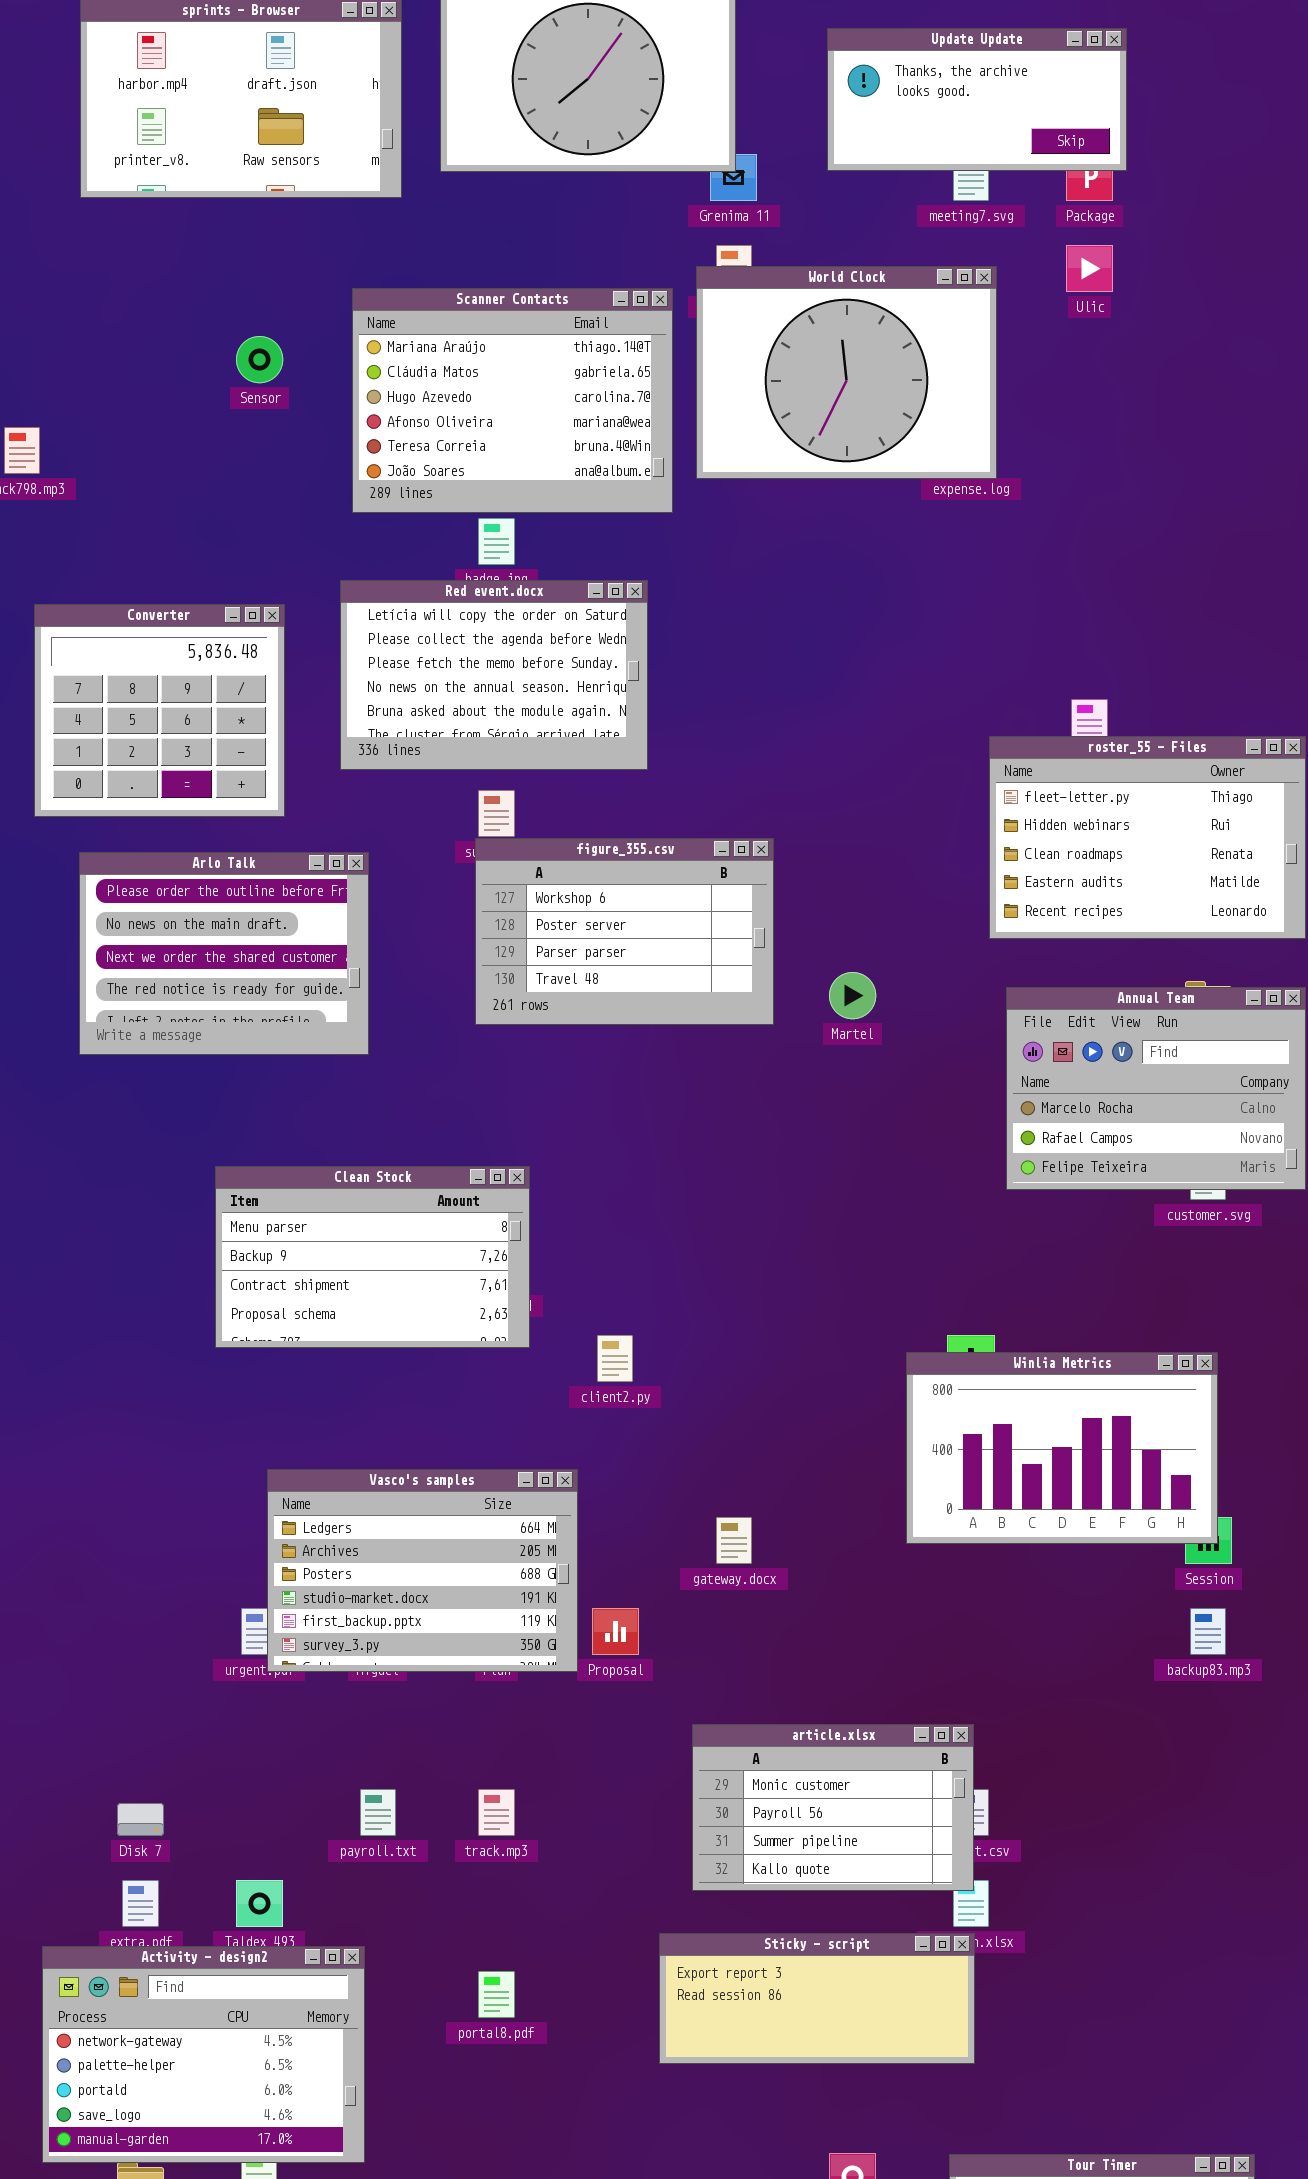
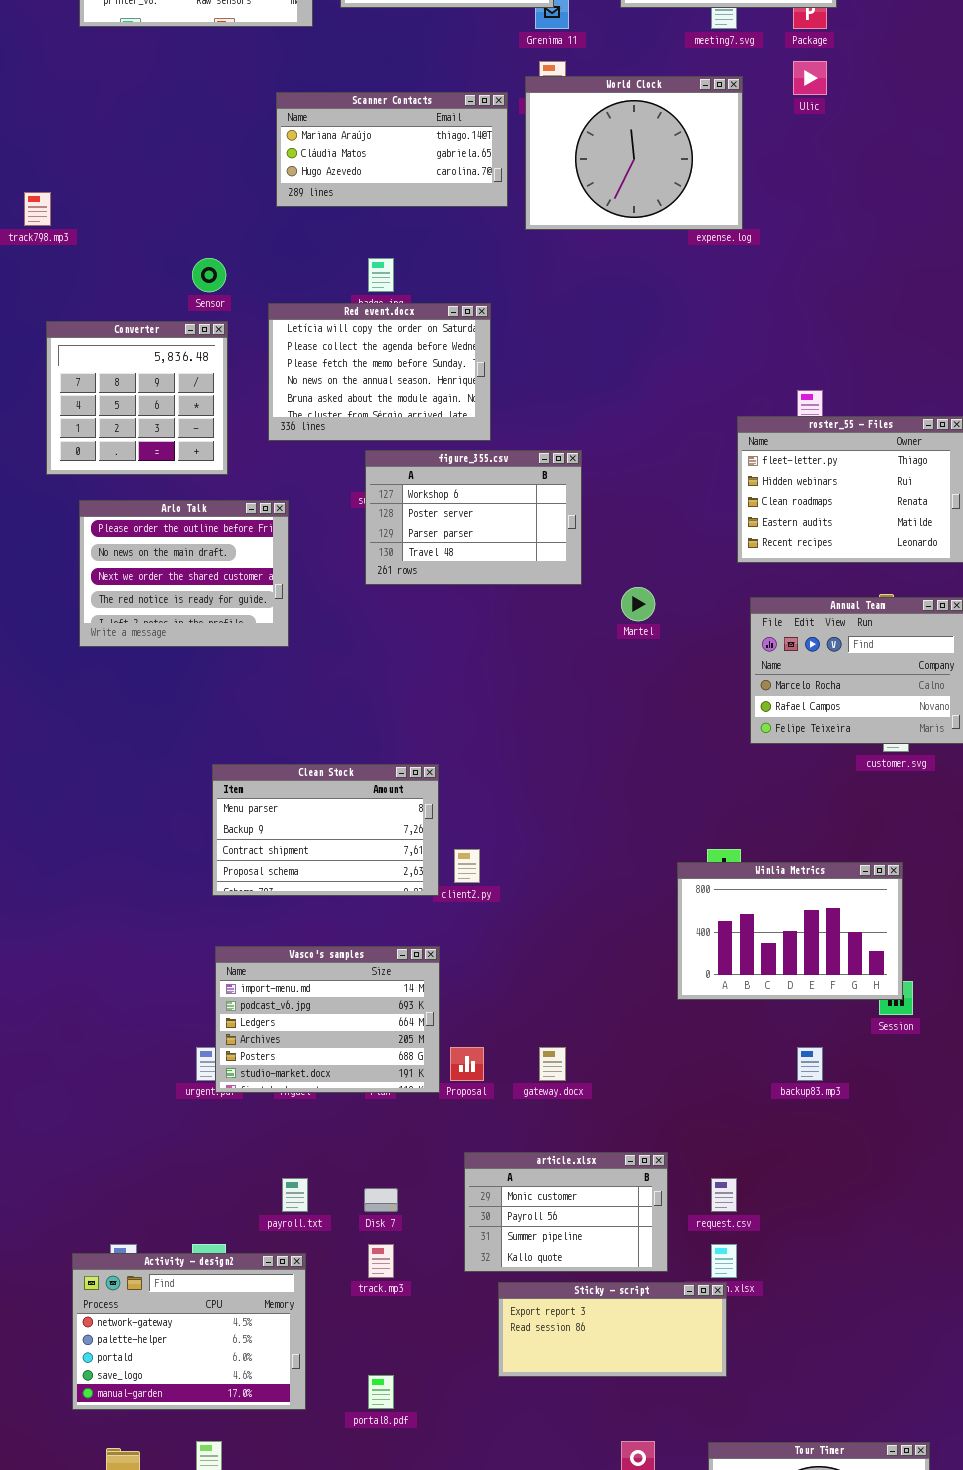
Scanner Contacts: [352,288,673,513] -> [276,92,508,207], resized
Sensor: [236,336,283,383] -> [192,258,226,292], moved
figure_355.csv: [475,838,774,1025] -> [365,450,582,585], moved
Clean Stock: [215,1166,530,1348] -> [212,764,439,896], moved
Vasco's samples: [267,1469,578,1672] -> [215,946,440,1093], scrolled up 2 rows
gateway.docx: [716,1517,752,1564] -> [539,1047,566,1081], moved
backup83.mp3: [1190,1608,1226,1655] -> [797,1047,823,1081], moved
article.xlsx: [692,1724,974,1891] -> [464,1152,668,1272], moved
track.mp3: [478,1789,515,1836] -> [368,1244,394,1278], moved
Disk 7: [117,1803,164,1836] -> [364,1188,398,1212], moved
Activity - design2: [42,1946,365,2163] -> [72,1253,306,1410], moved
portal8.pdf: [478,1971,515,2018] -> [368,1375,394,1409], moved

